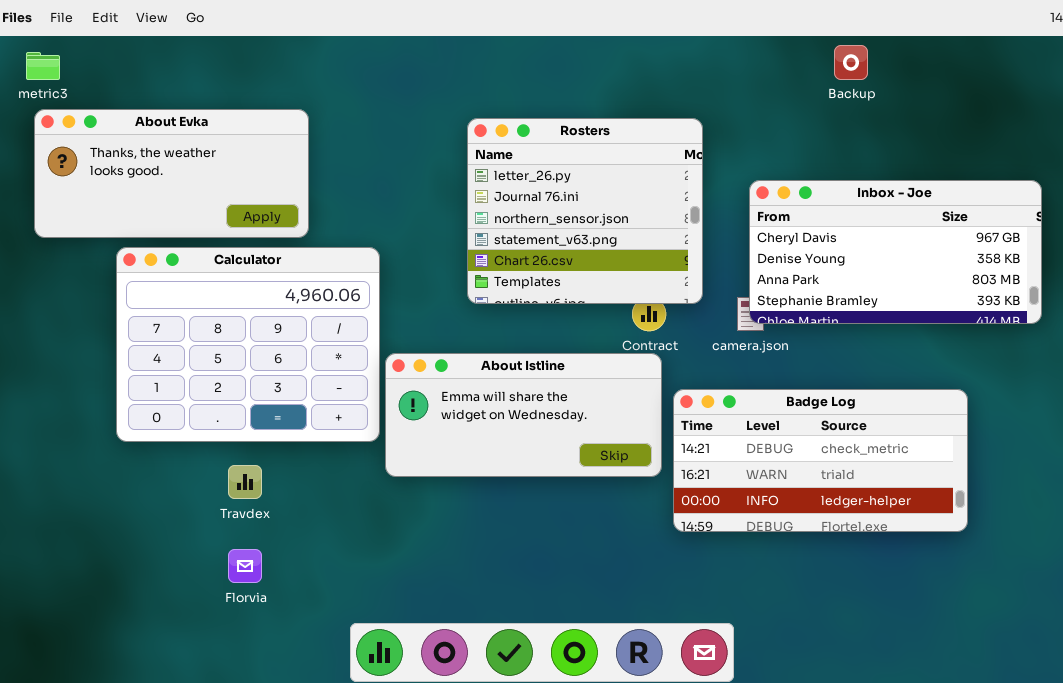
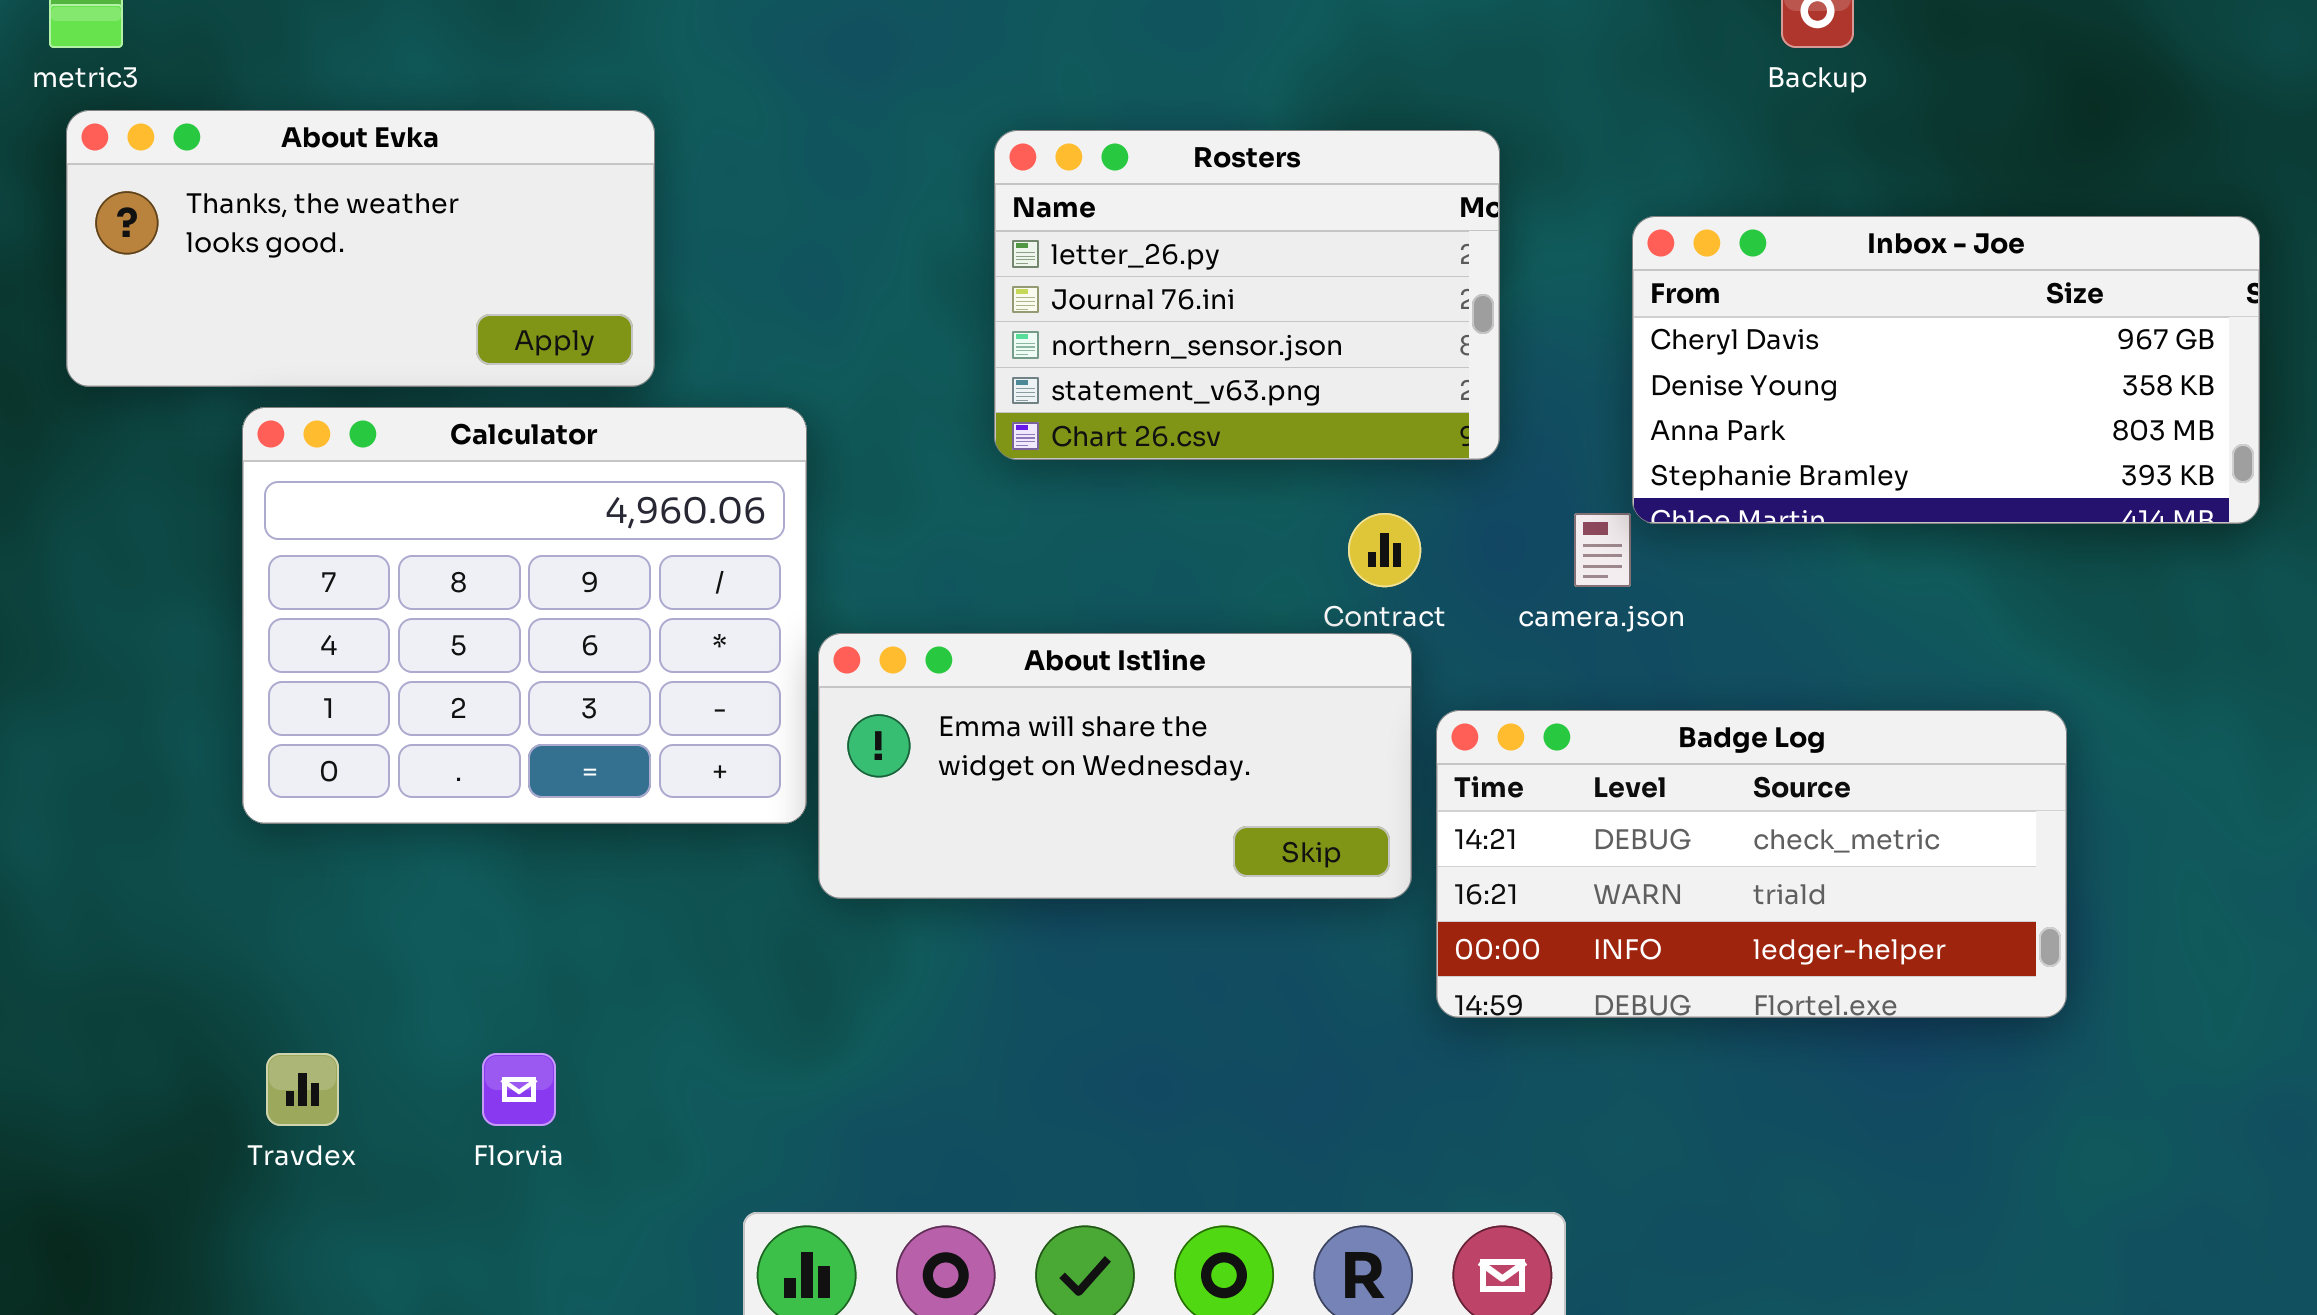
Rosters: [467,118,703,304] -> [994,130,1500,460], resized
Inbox - Joe: [749,180,1042,324] -> [1632,216,2260,524], moved
Travdex: [228,465,262,499] -> [266,1053,339,1126], moved

